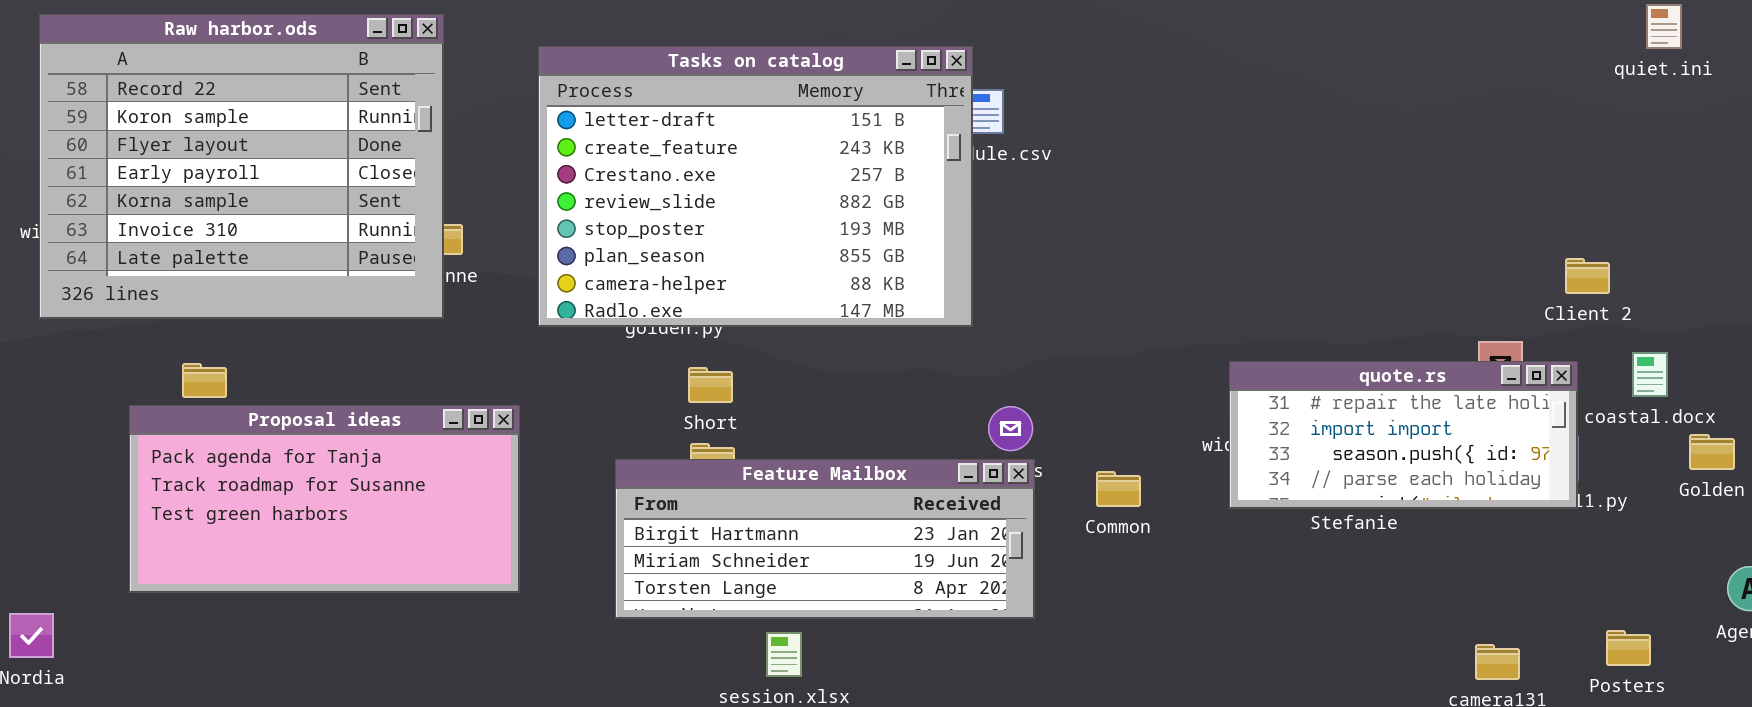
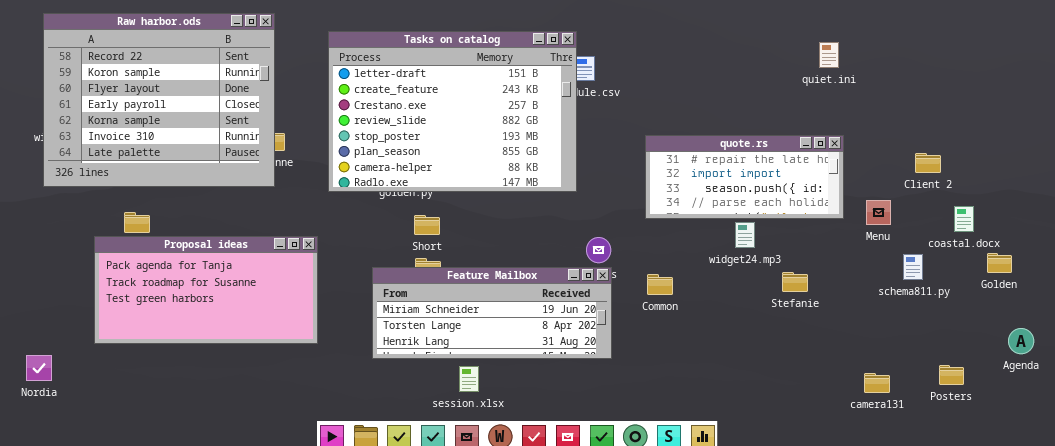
quiet.ini: [1646,4,1682,49] -> [819,42,839,68], moved
quote.rs: [1229,361,1578,509] -> [645,135,844,219], moved
Feature Mailbox: [615,459,1035,619] -> [372,267,612,359], scrolled down 1 row

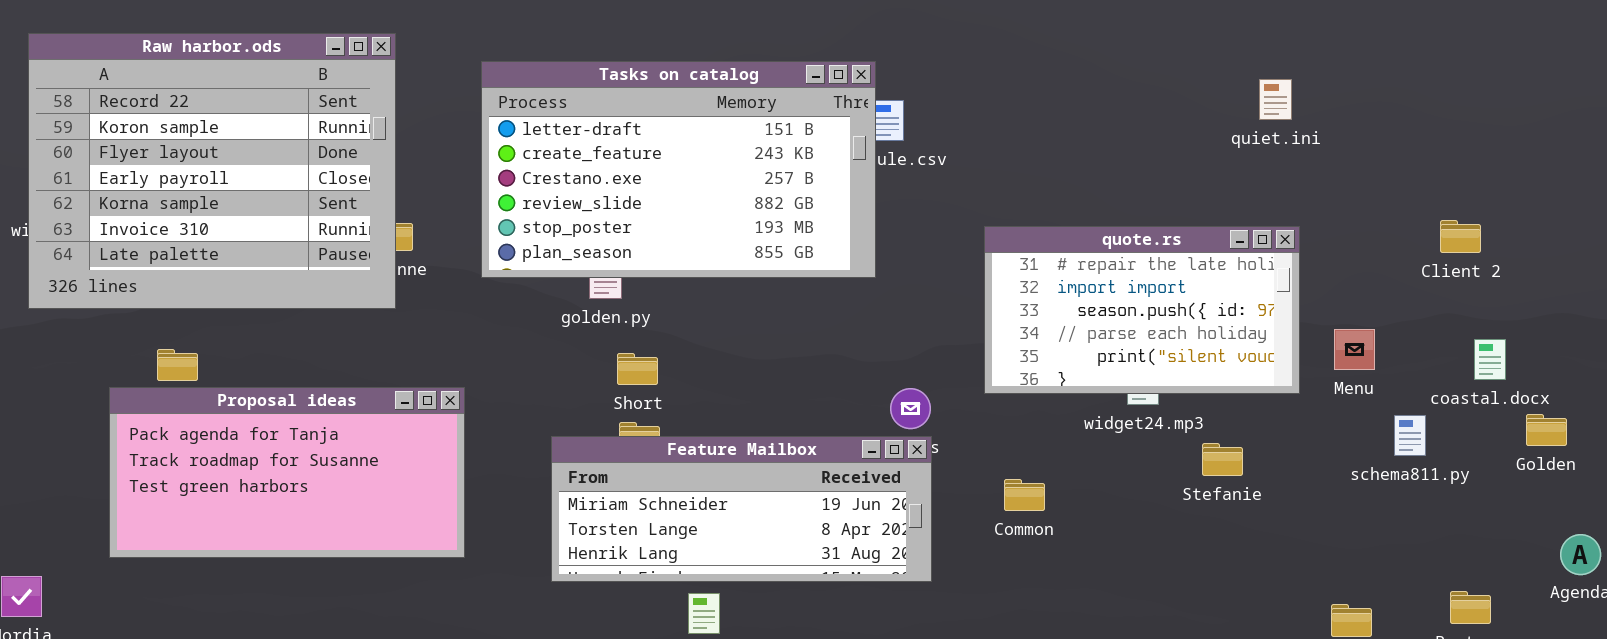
Tasks on catalog: [328,31,577,192] -> [481,61,876,278], resized
quote.rs: [645,135,844,219] -> [984,226,1300,394], resized
Client 2: [915,153,941,173] -> [1440,220,1481,253], moved
Common: [647,274,673,295] -> [1004,479,1045,511], moved

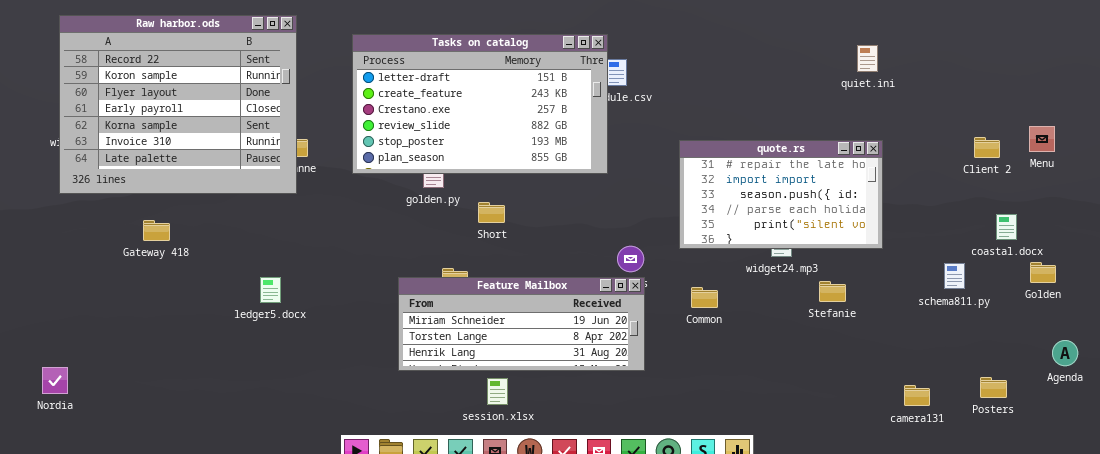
Menu: [1334,329,1375,370] -> [1029,126,1055,152], moved
Short: [617,353,658,385] -> [478,202,505,223], moved
Proposal ideas: [109,387,465,558] -> none, closed
Common: [1004,479,1045,511] -> [691,287,718,308], moved

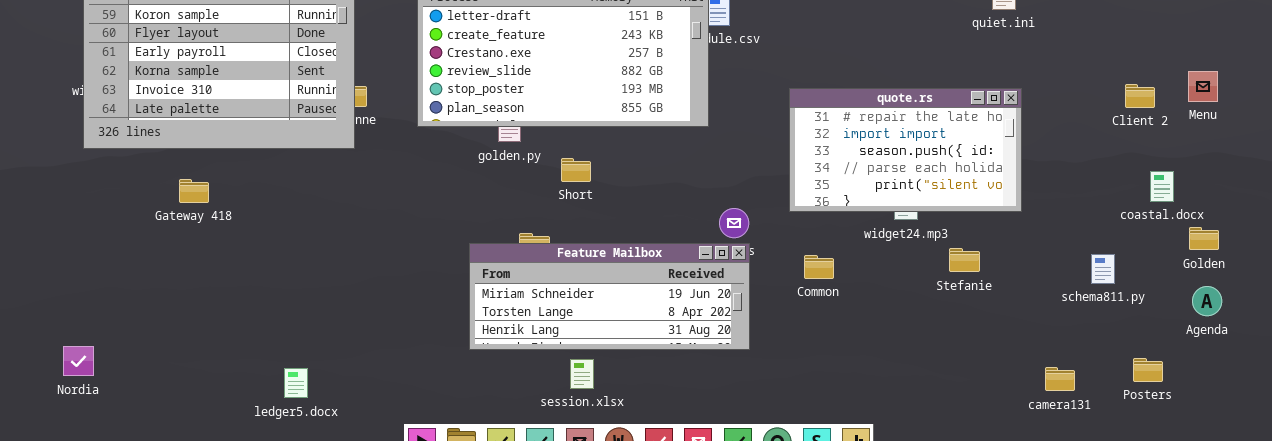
schema811.py: [944,263,965,289] -> [1091,254,1115,284], moved
ledger5.docx: [260,277,281,303] -> [284,368,308,398], moved
Agenda: [1052,340,1078,366] -> [1192,286,1222,316], moved

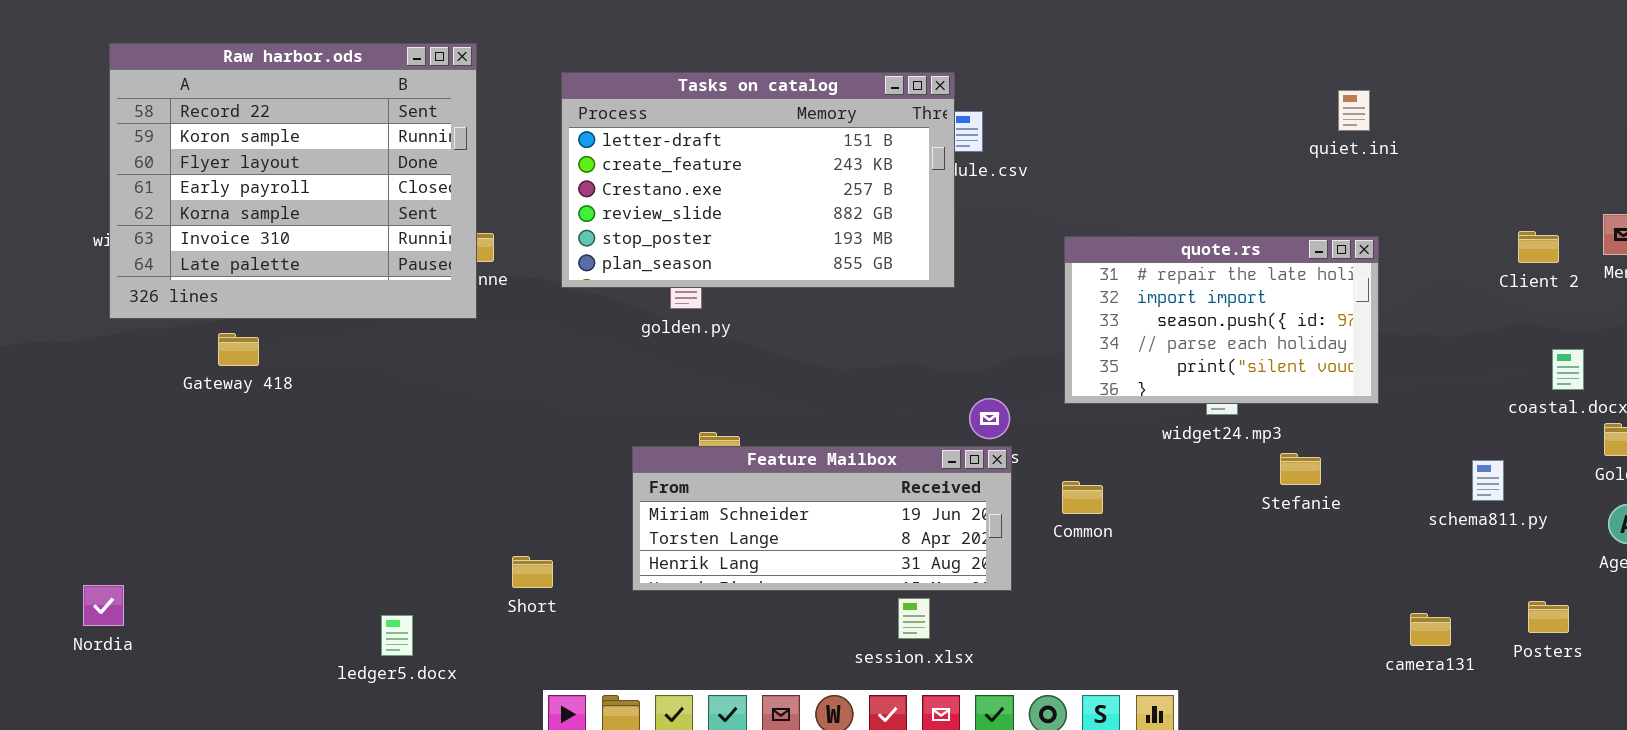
Short: [561,158,591,182] -> [512,556,553,588], moved
Gateway 418: [179,179,209,203] -> [218,333,259,366], moved
Common: [804,255,834,279] -> [1062,481,1103,514], moved
session.xlsx: [570,359,594,389] -> [898,598,930,639], moved

